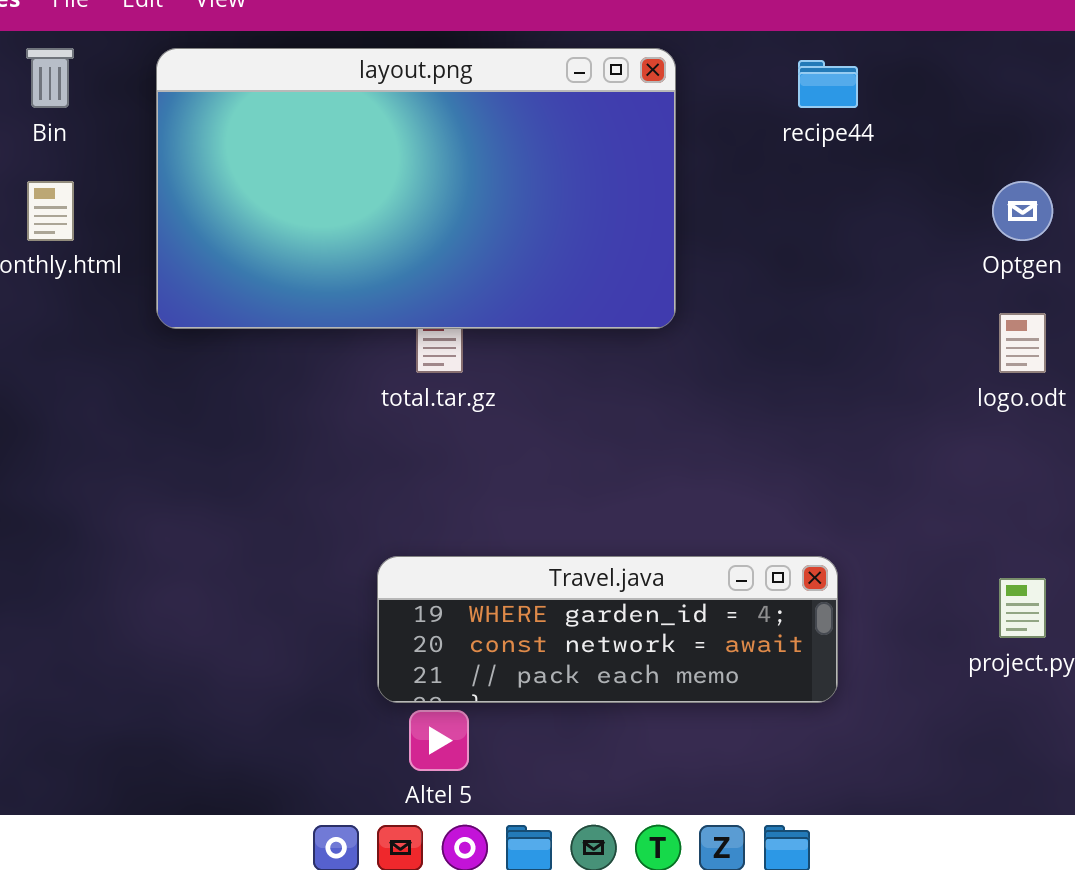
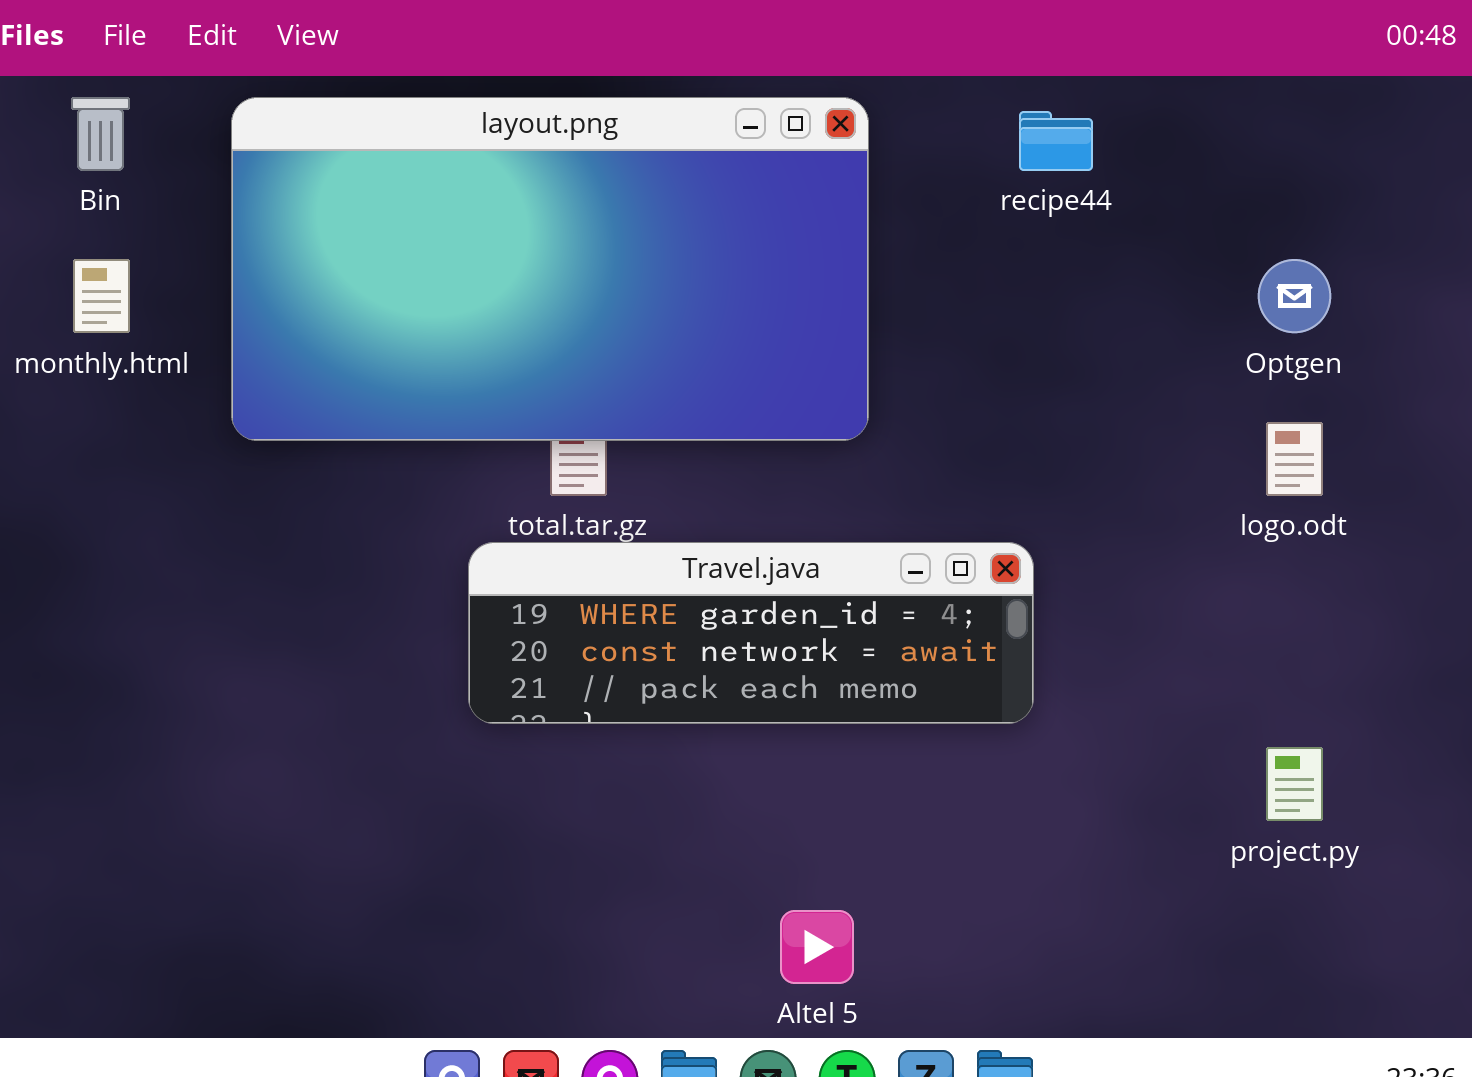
Travel.java: [377,556,838,703] -> [468,542,1034,724], moved
Altel 5: [409,710,469,771] -> [780,910,854,984], moved

